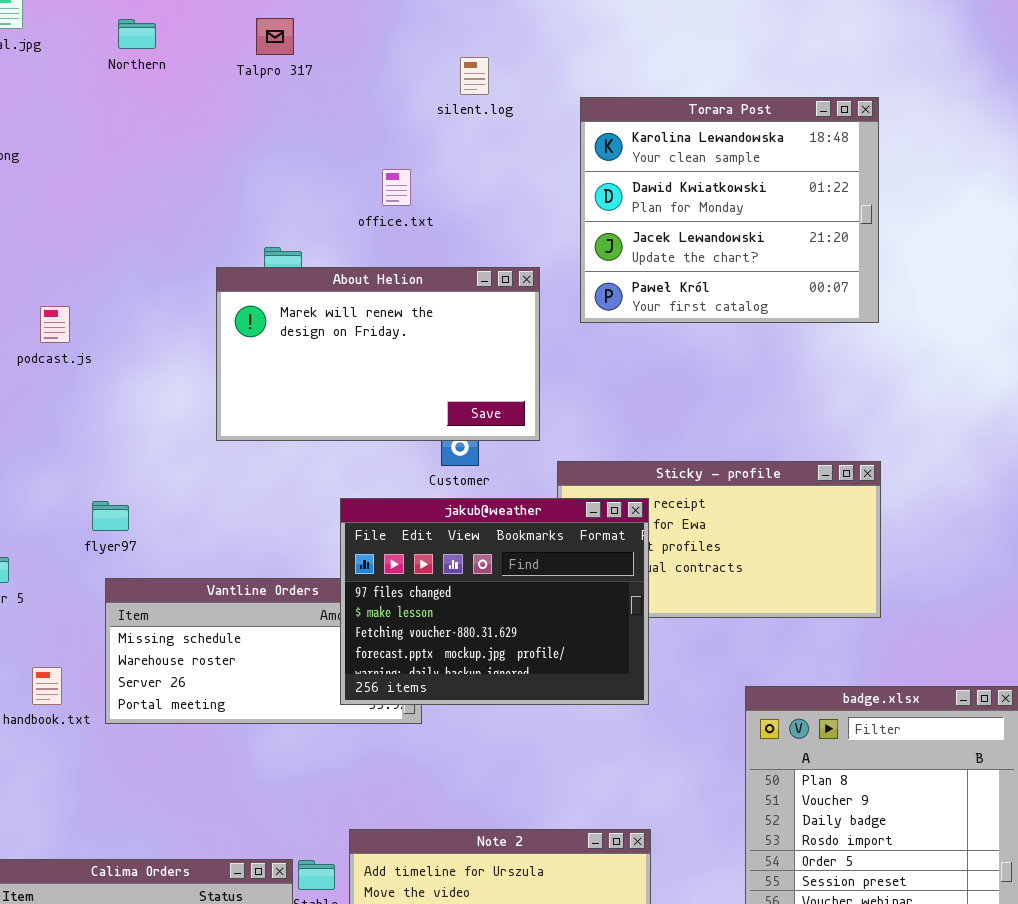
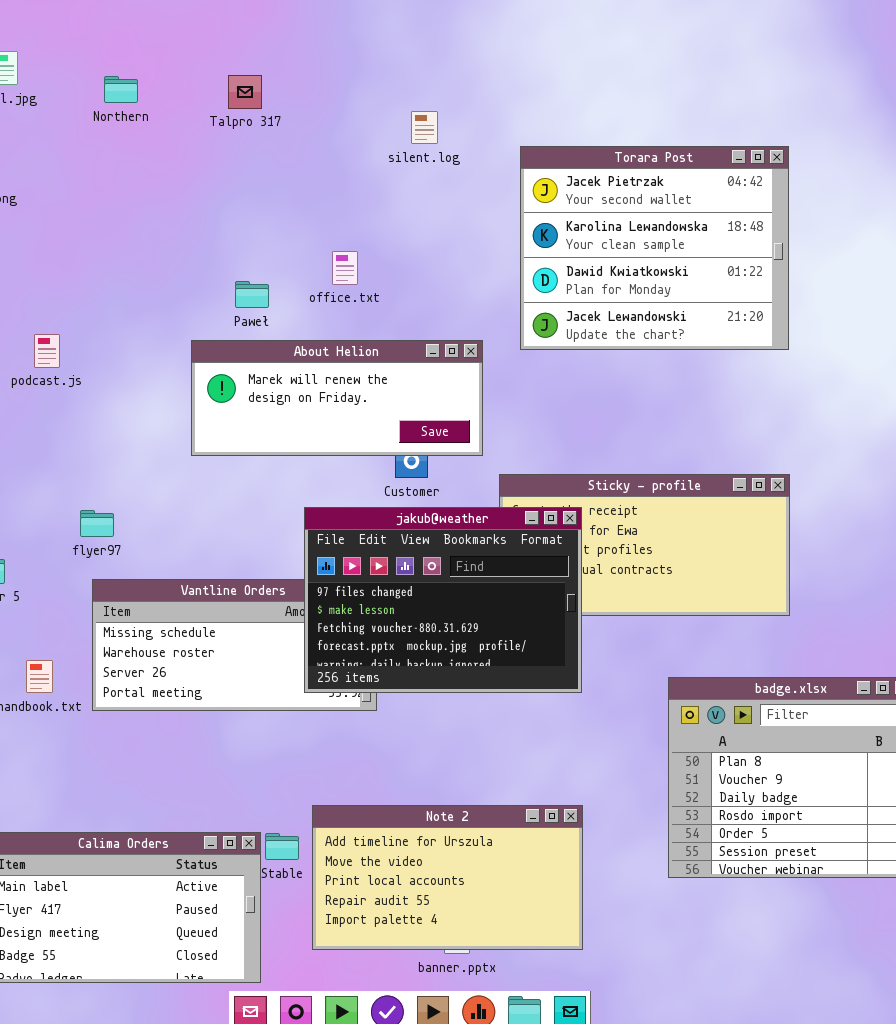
Torara Post: [580,97,879,323] -> [520,146,789,350], scrolled up 1 row
office.txt: [382,169,411,206] -> [332,251,358,285], moved
About Helion: [216,267,540,441] -> [191,340,483,456], resized

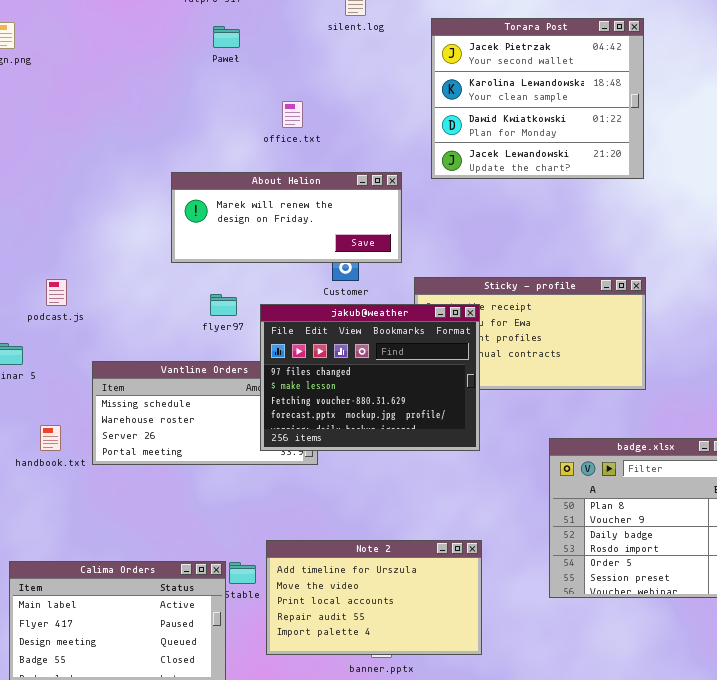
Paweł: [235,281,269,308] -> [213,26,240,48], moved
podcast.js: [34,334,60,368] -> [46,279,67,306], moved
flyer97: [80,510,114,537] -> [210,294,237,316], moved

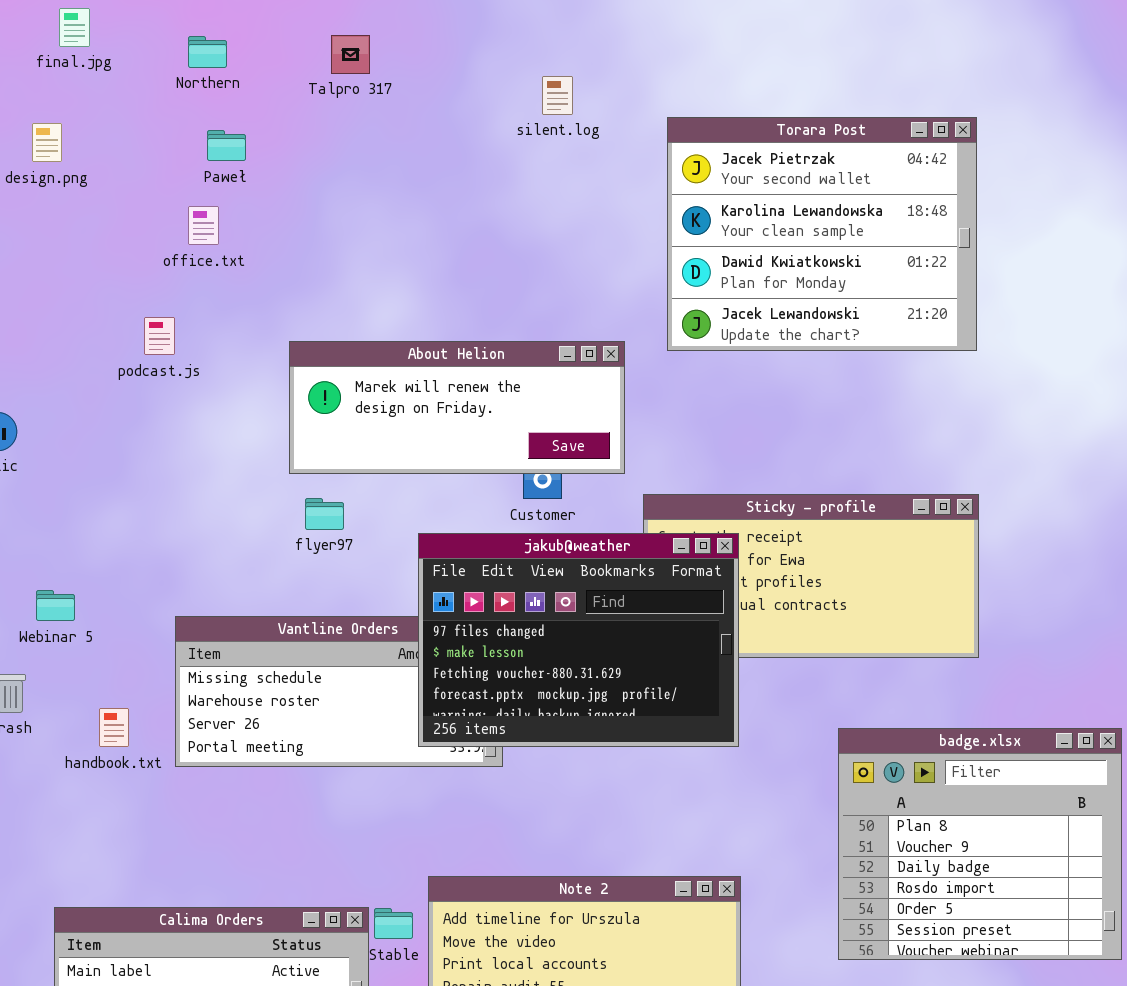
Paweł: [213,26,240,48] -> [207,130,246,161], moved
office.txt: [282,101,303,128] -> [188,206,219,245], moved
podcast.js: [46,279,67,306] -> [144,317,175,355], moved
flyer97: [210,294,237,316] -> [305,498,344,530], moved

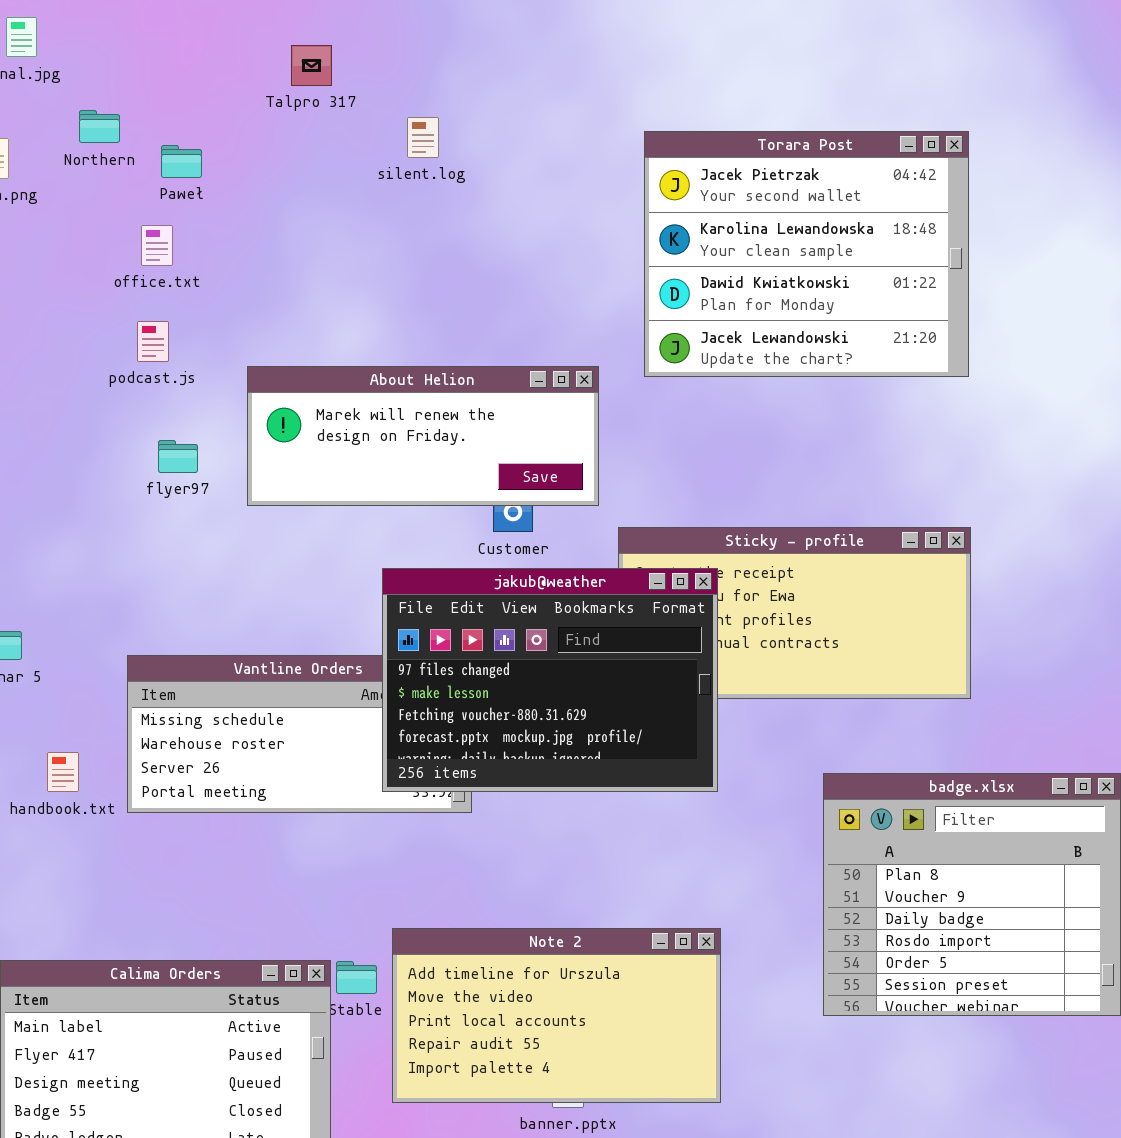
Northern: [188,36,227,68] -> [79,110,120,143], moved
silent.log: [542,76,573,115] -> [407,117,439,158], moved
podcast.js: [144,317,175,355] -> [137,321,169,362], moved
flyer97: [305,498,344,530] -> [158,440,198,473], moved

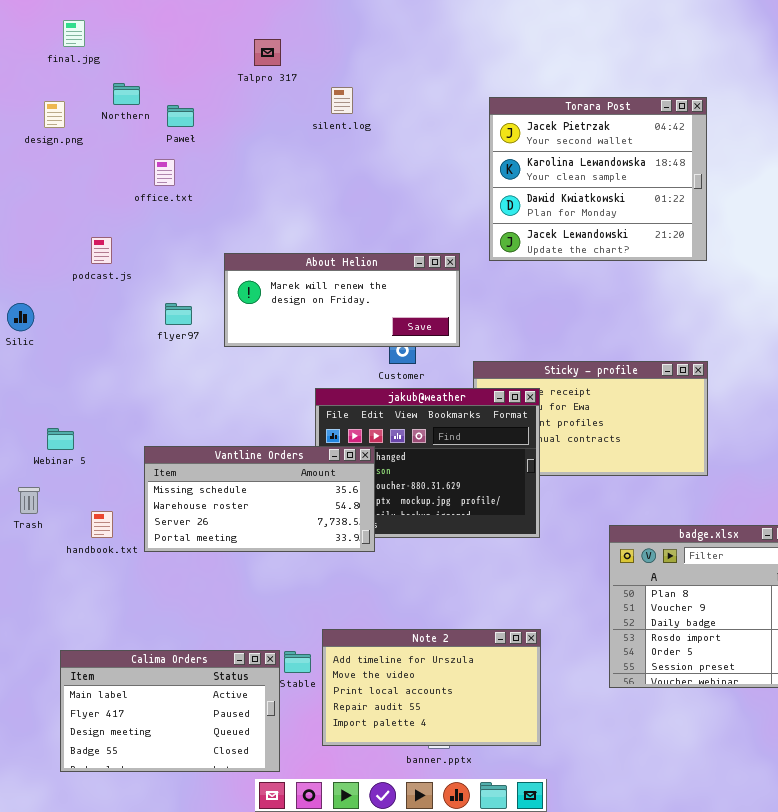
podcast.js: [137,321,169,362] -> [91,237,112,264], moved
Vantline Orders: [127,655,472,813] -> [144,446,375,552], raised

